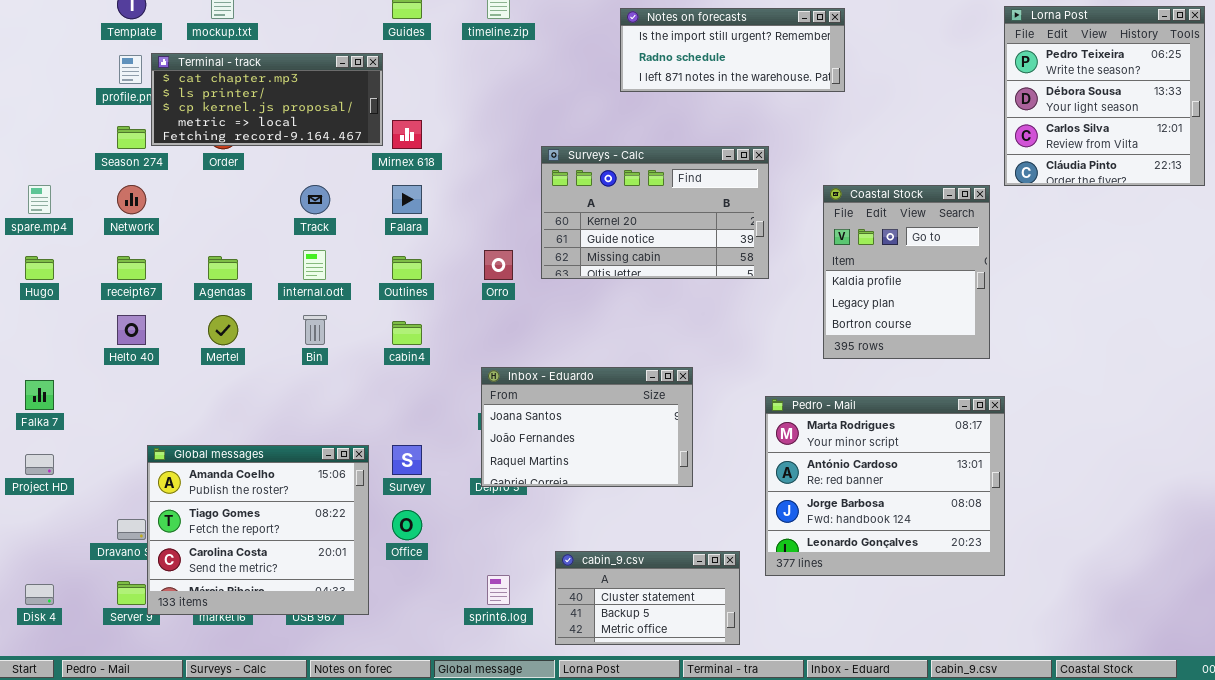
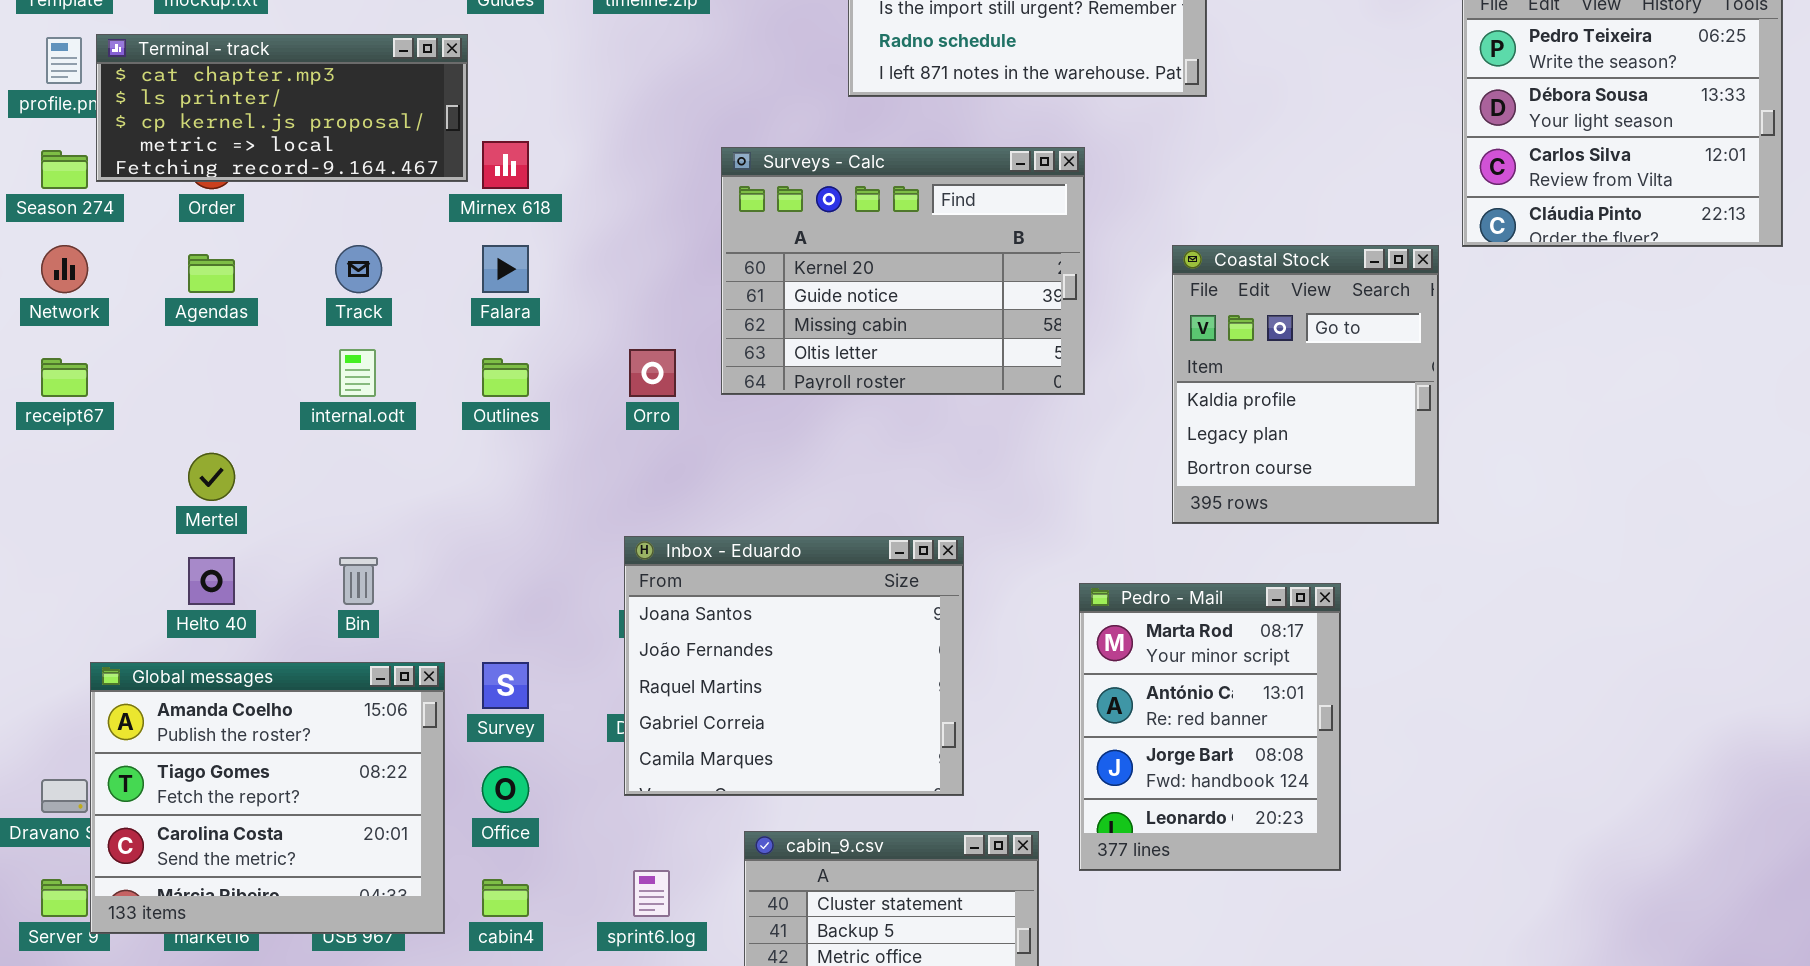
Surveys - Calc: [541,146,769,279] -> [721,147,1085,395], resized
Agendas: [208,256,238,280] -> [188,254,235,293], moved
Helto 40: [117,315,146,345] -> [188,557,235,605], moved
Bin: [303,315,327,345] -> [339,557,378,605], moved
cabin4: [392,321,422,345] -> [482,879,529,917], moved
Inbox - Eduardo: [481,367,693,487] -> [624,536,964,796], resized
Pedro - Mail: [765,396,1005,576] -> [1079,583,1341,871], resized

